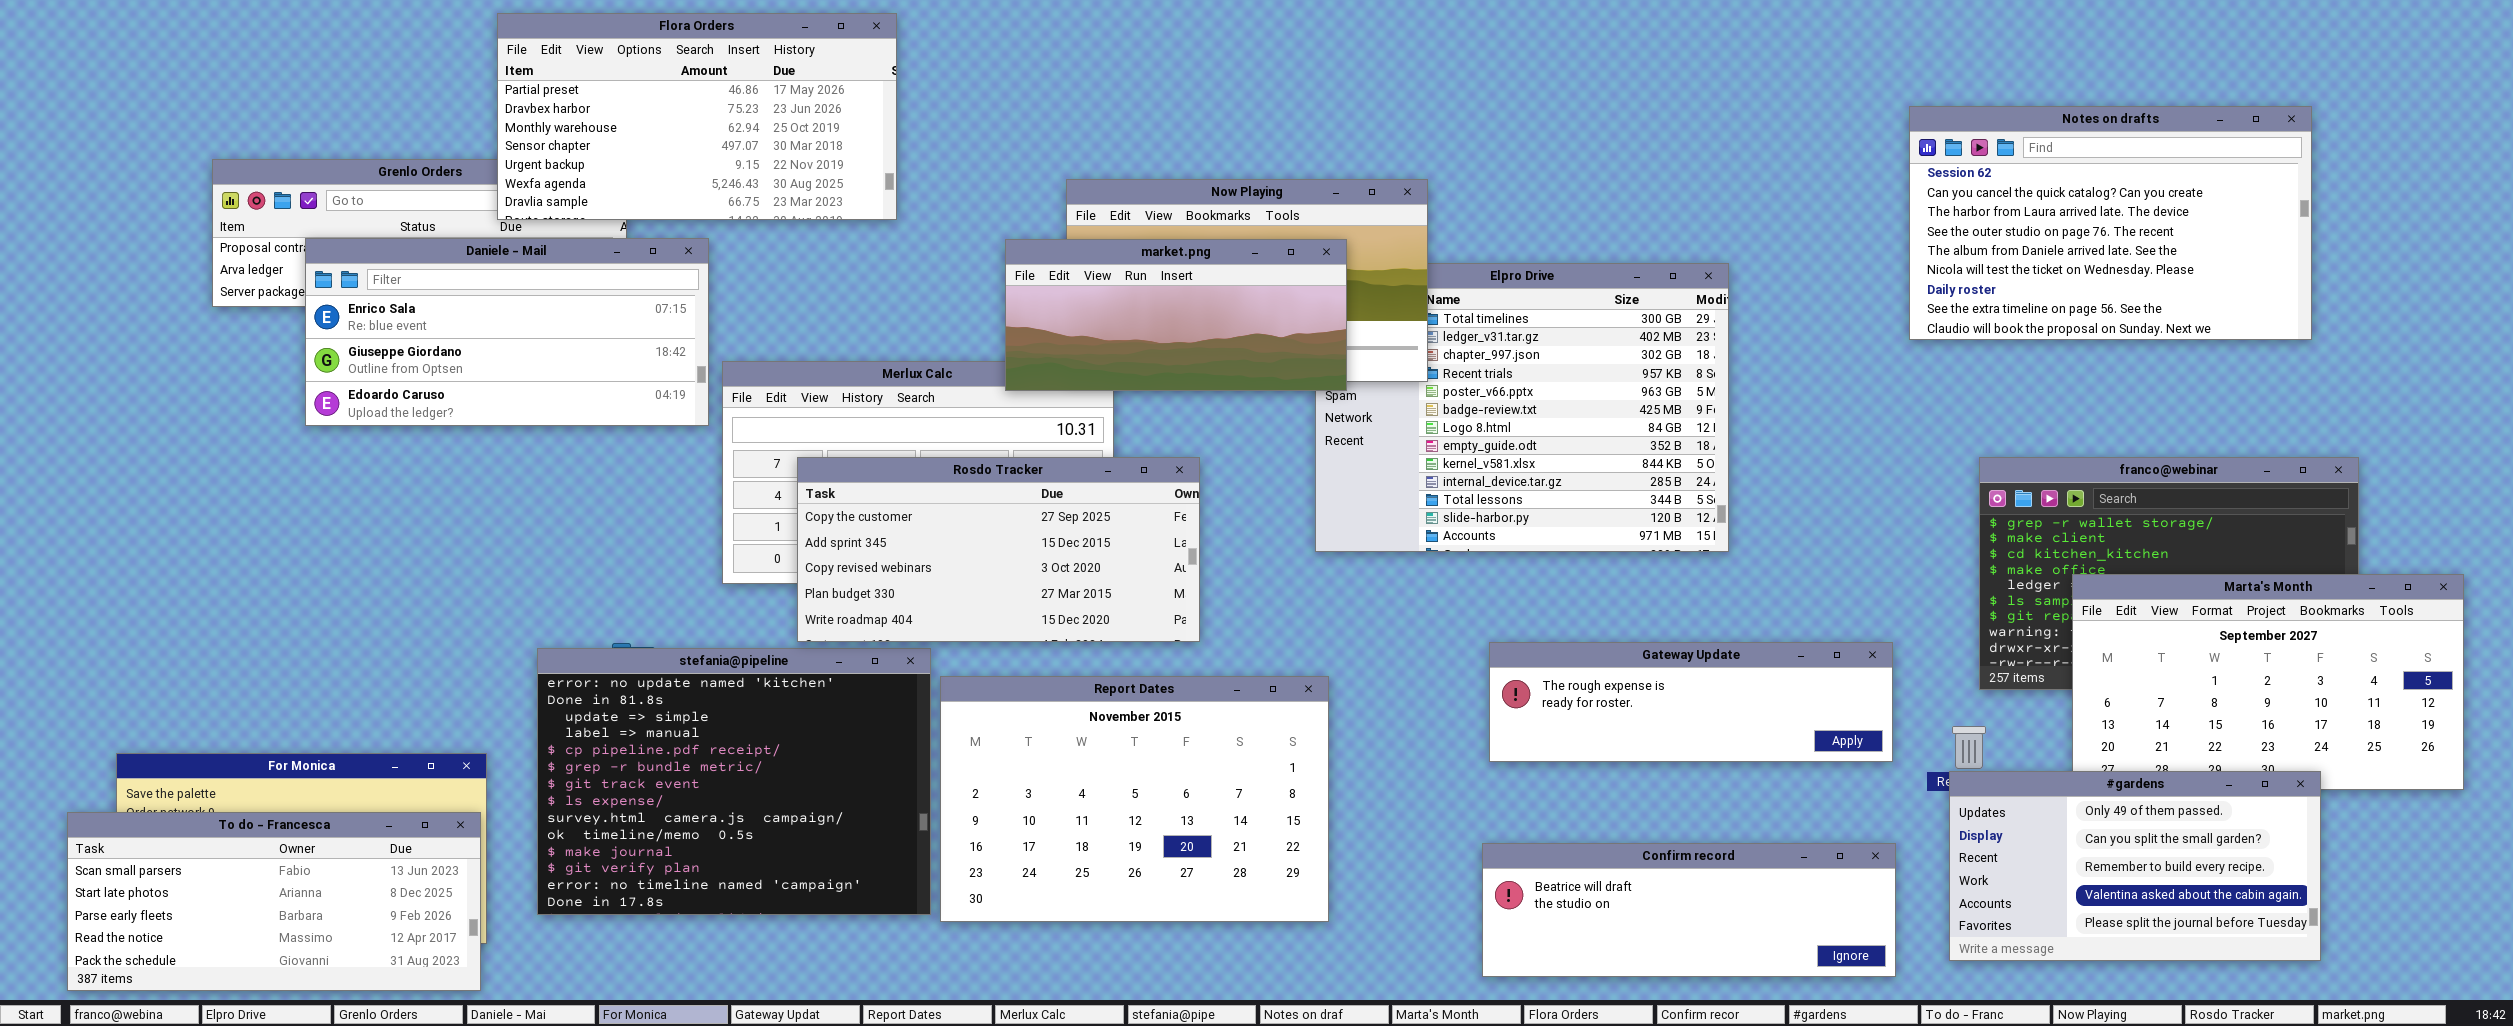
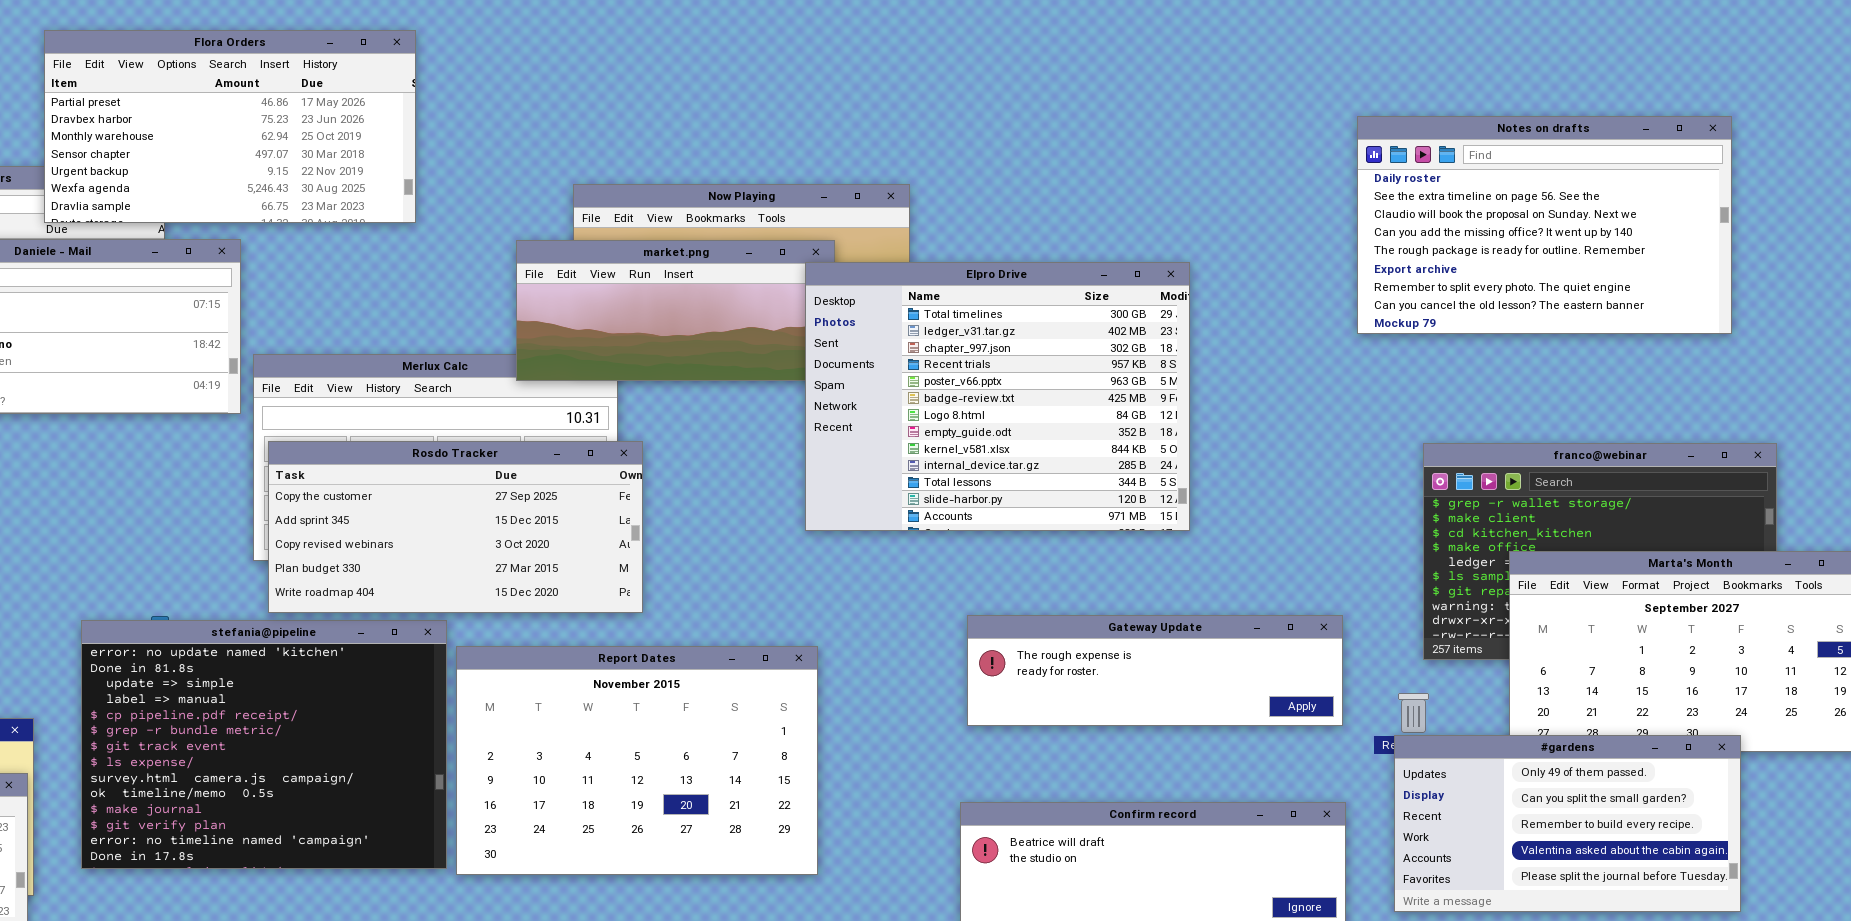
Notes on drafts: [1909,106,2312,340] -> [1357,116,1732,334], scrolled down 6 rows
Elpro Drive: [1315,263,1729,552] -> [805,262,1190,531], raised
Rosdo Tracker: [797,457,1200,642] -> [268,441,643,613], moved

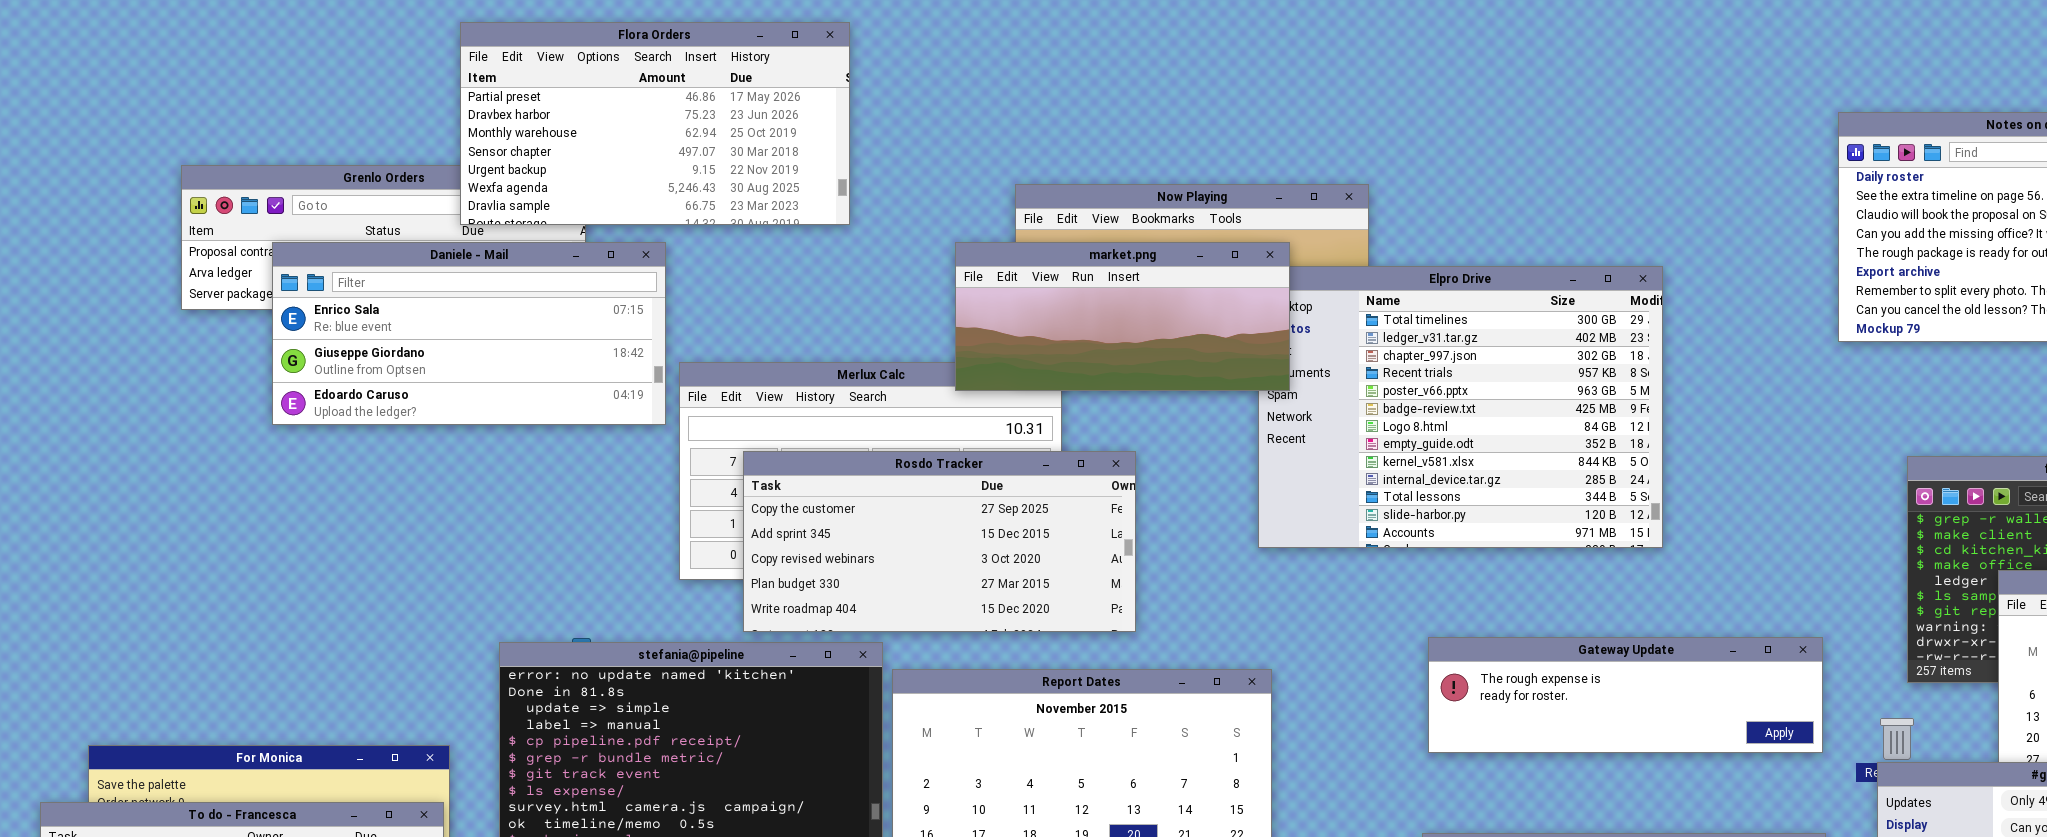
market.png: [516,240,835,381] -> [955,242,1290,391], raised
Rosdo Tracker: [268,441,643,613] -> [743,451,1136,632], moved

